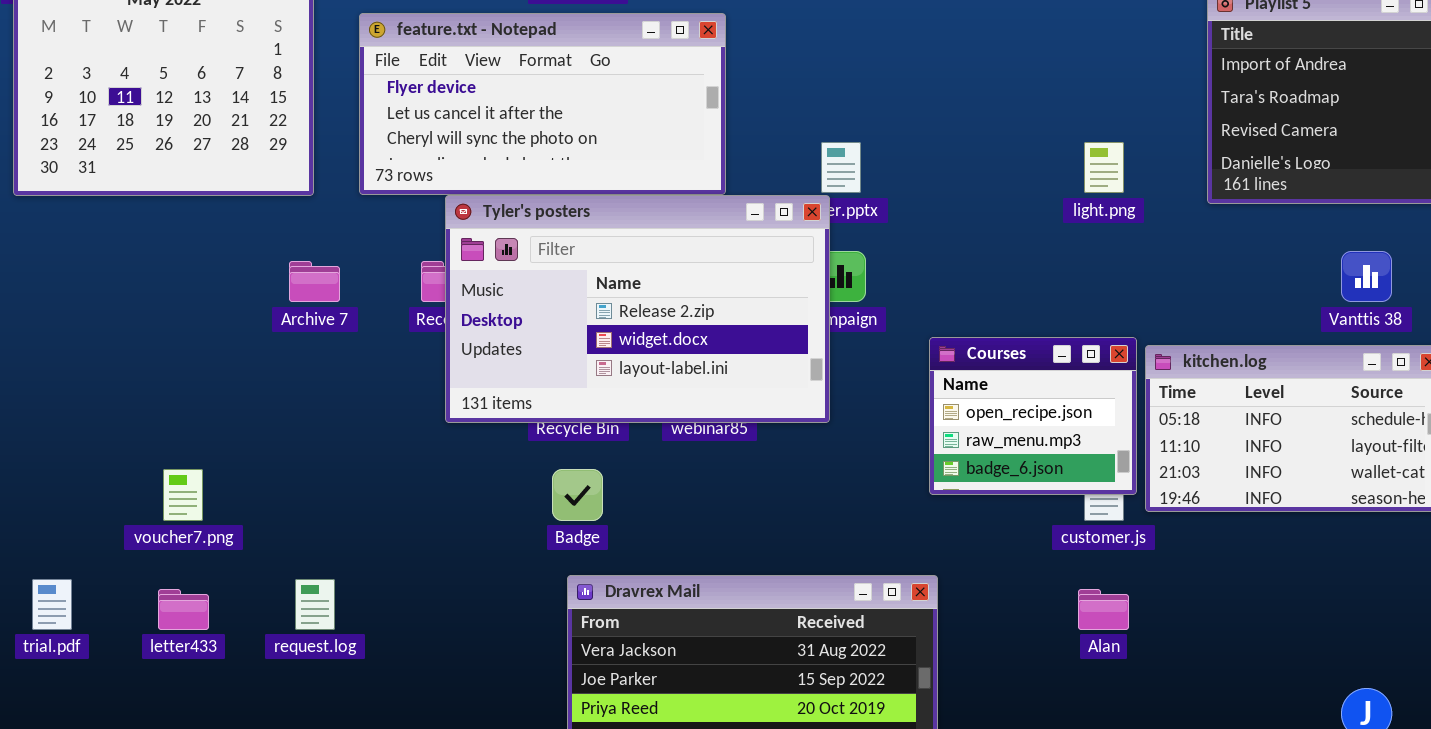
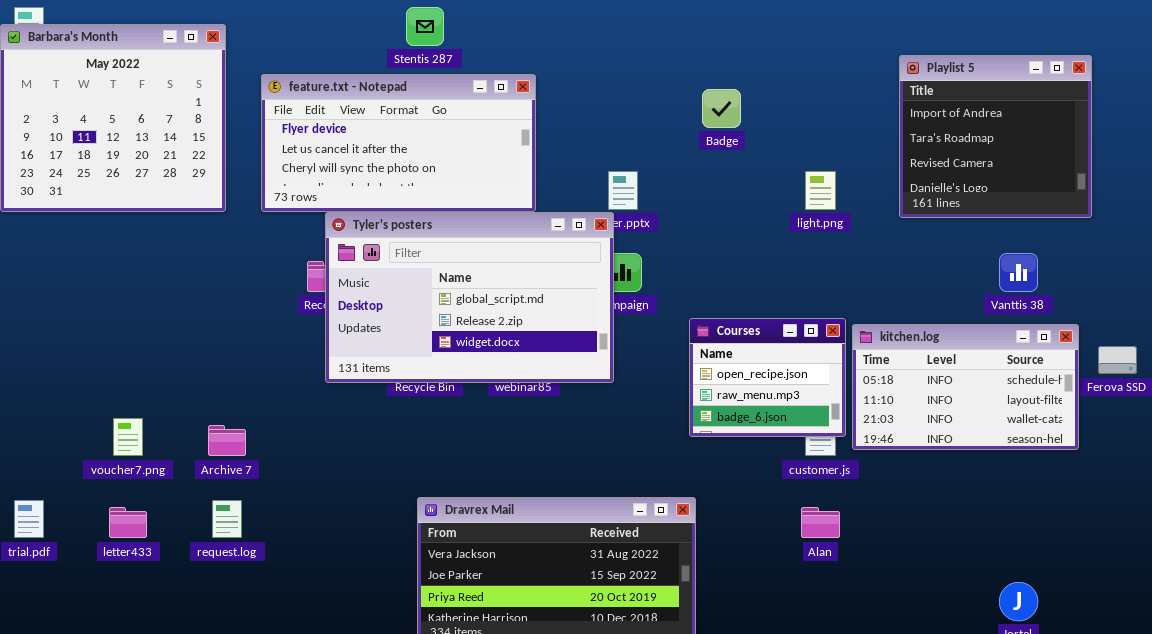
Tyler's posters: [445,195,830,423] -> [325,212,614,383], scrolled up 1 row
Archive 7: [289,261,340,302] -> [208,425,246,456], moved
Badge: [552,469,603,521] -> [702,89,741,128], moved

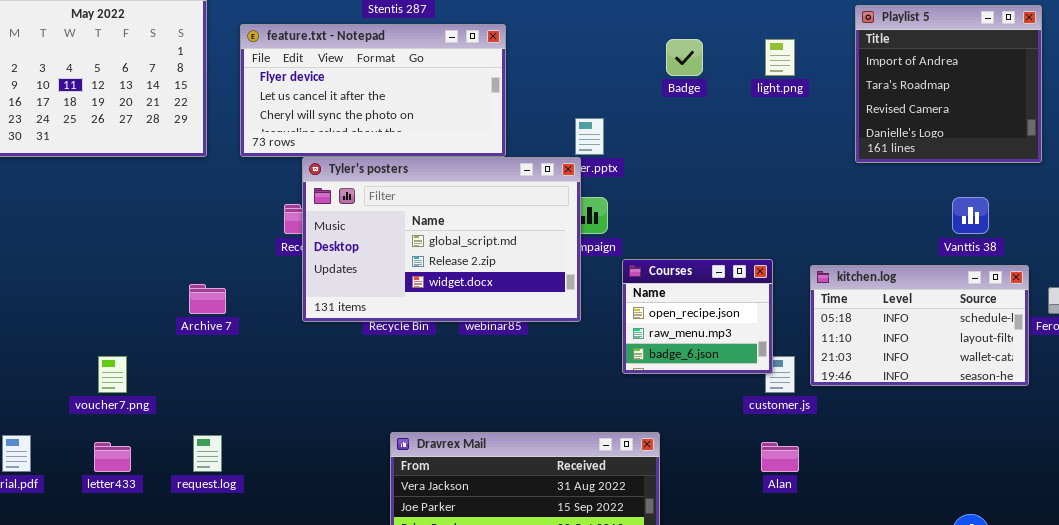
light.png: [805,171,836,210] -> [765,39,795,76], moved
Courses: [689,318,846,437] -> [622,259,773,374], moved
Archive 7: [208,425,246,456] -> [189,284,226,314], moved

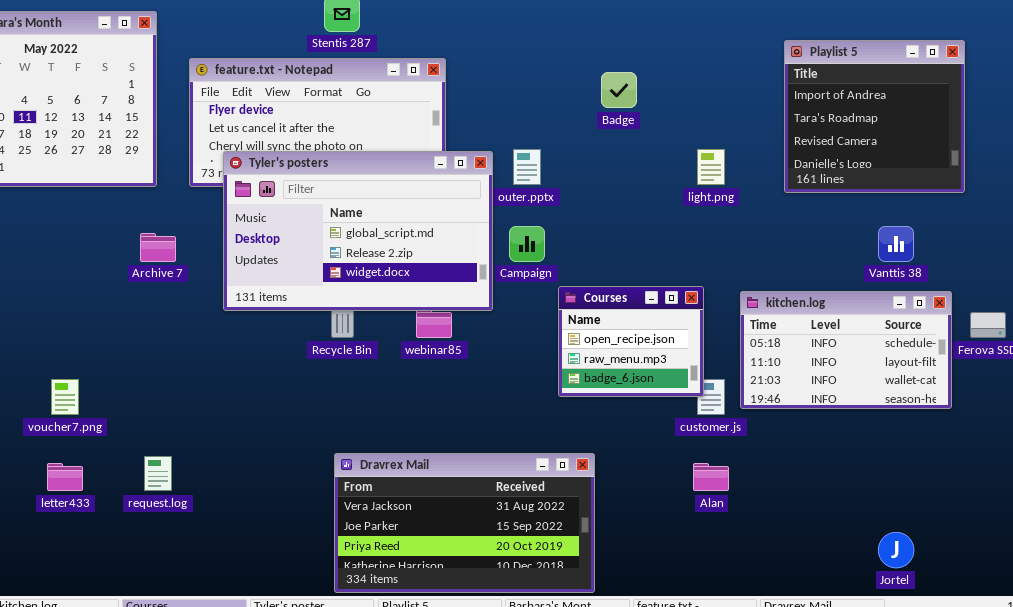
light.png: [765,39,795,76] -> [697,149,725,185], moved
Tyler's posters: [302,157,581,322] -> [223,151,493,311], moved
Archive 7: [189,284,226,314] -> [140,233,176,262], moved

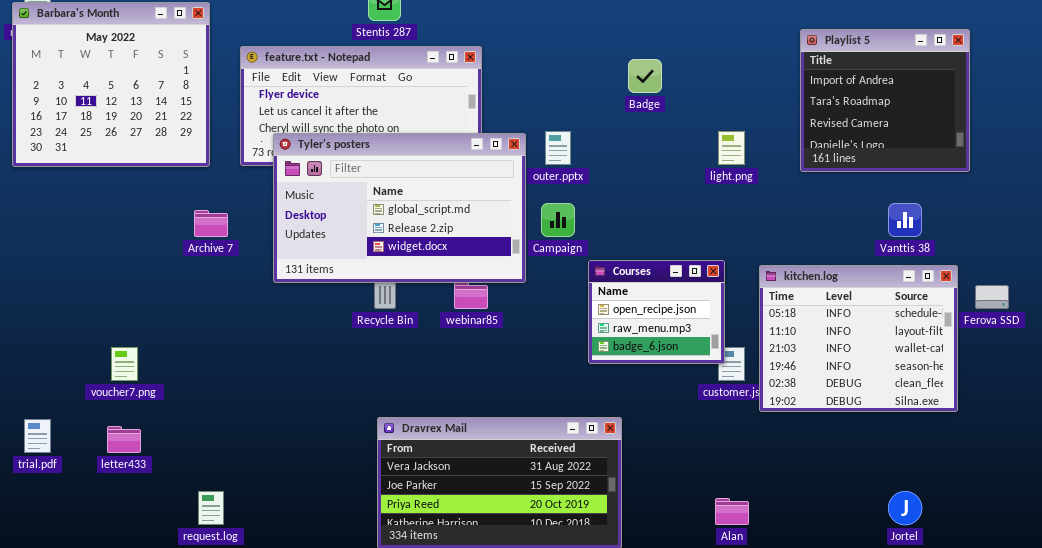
kitchen.log: [740,291,952,409] -> [759,265,958,412], resized
request.log: [144,456,172,491] -> [198,491,224,525], moved
Alan: [693,463,729,491] -> [715,498,749,525], moved

